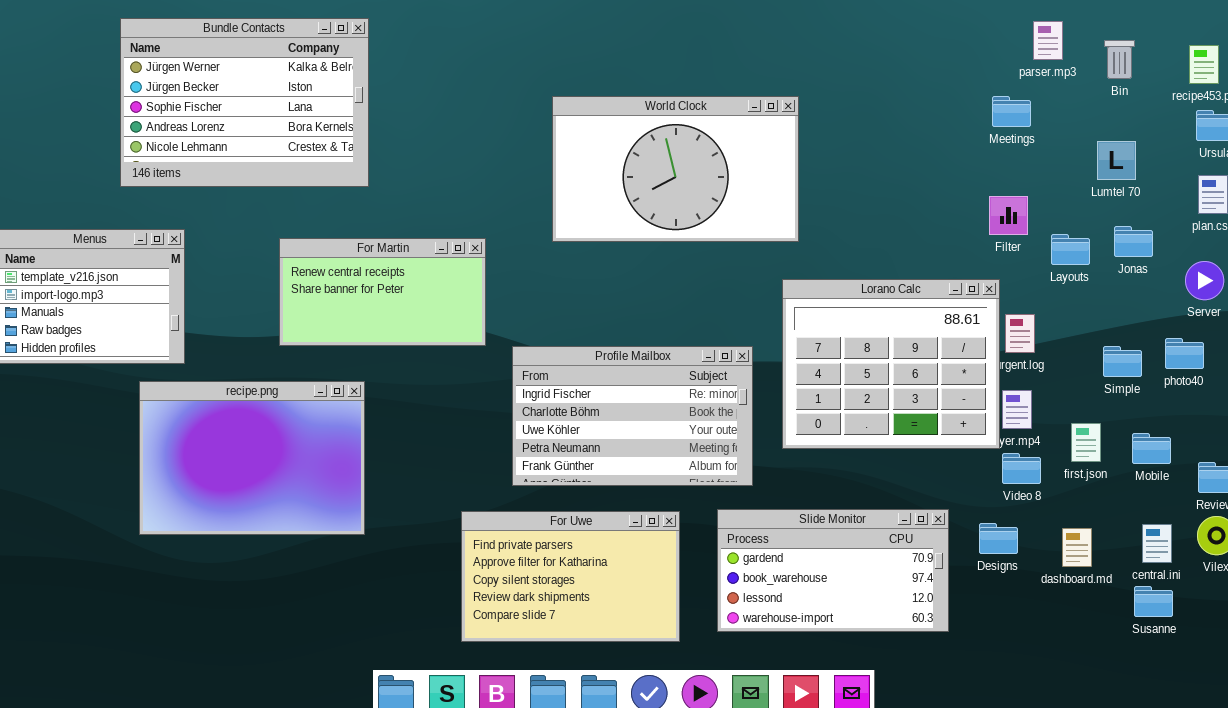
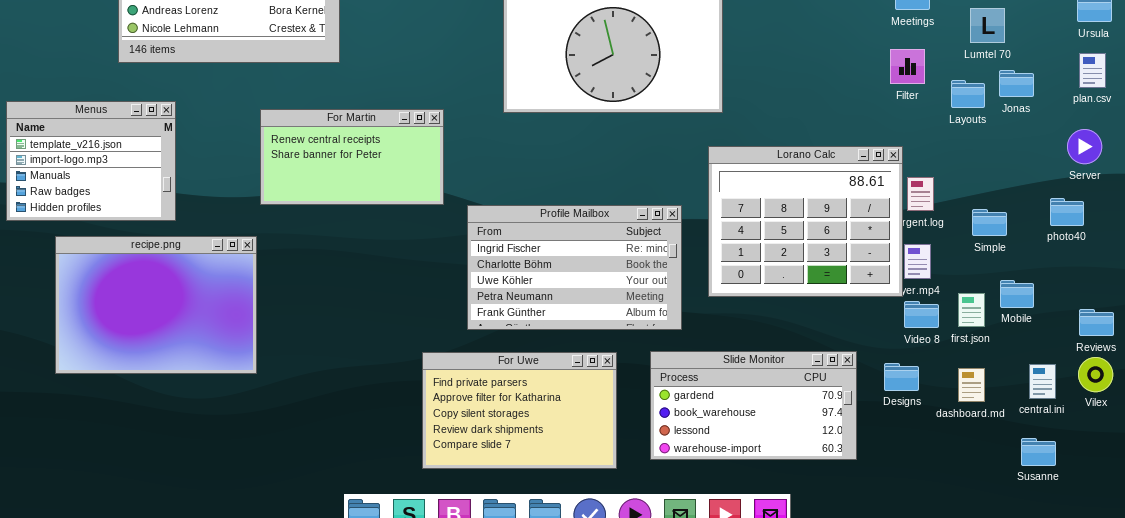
Lumtel 70: [1097,141,1136,180] -> [970,8,1005,43], moved
Filter: [989,196,1028,235] -> [890,49,925,84], moved
Jonas: [1114,226,1153,257] -> [999,70,1034,97], moved
Layouts: [1051,234,1090,265] -> [951,80,985,108], moved
Simple: [1103,346,1142,377] -> [972,209,1007,236], moved
recipe.png: [139,381,365,535] -> [55,236,257,374], moved
first.json: [1071,423,1101,462] -> [958,293,985,327], moved
Mobile: [1132,433,1171,464] -> [1000,280,1034,308], moved
Susanne: [1134,586,1173,617] -> [1021,438,1056,466], moved

